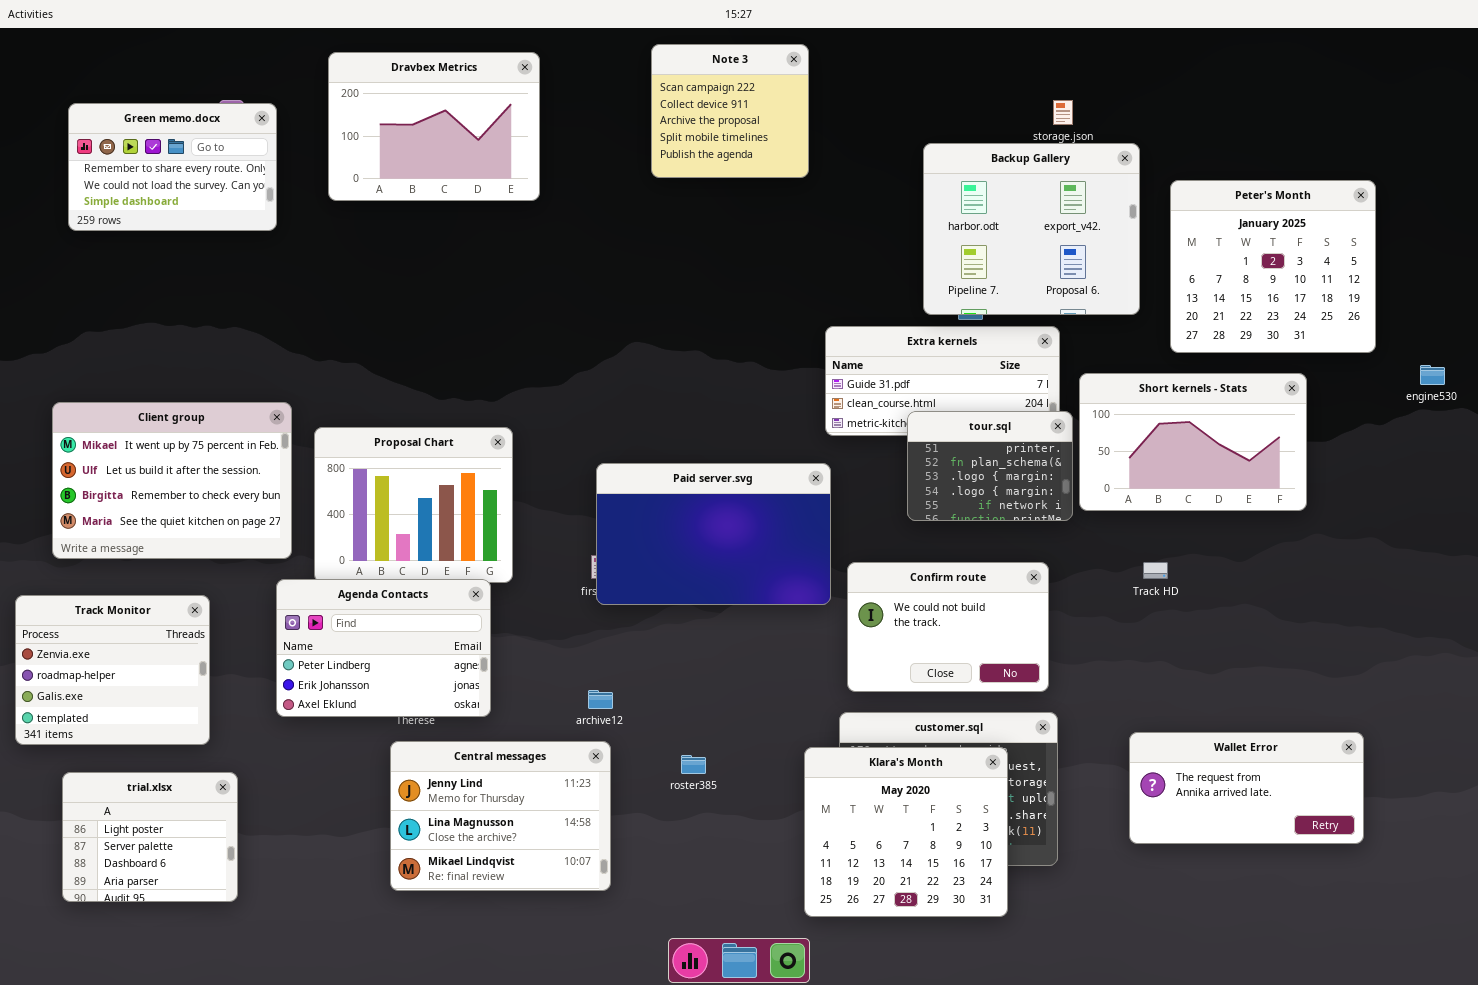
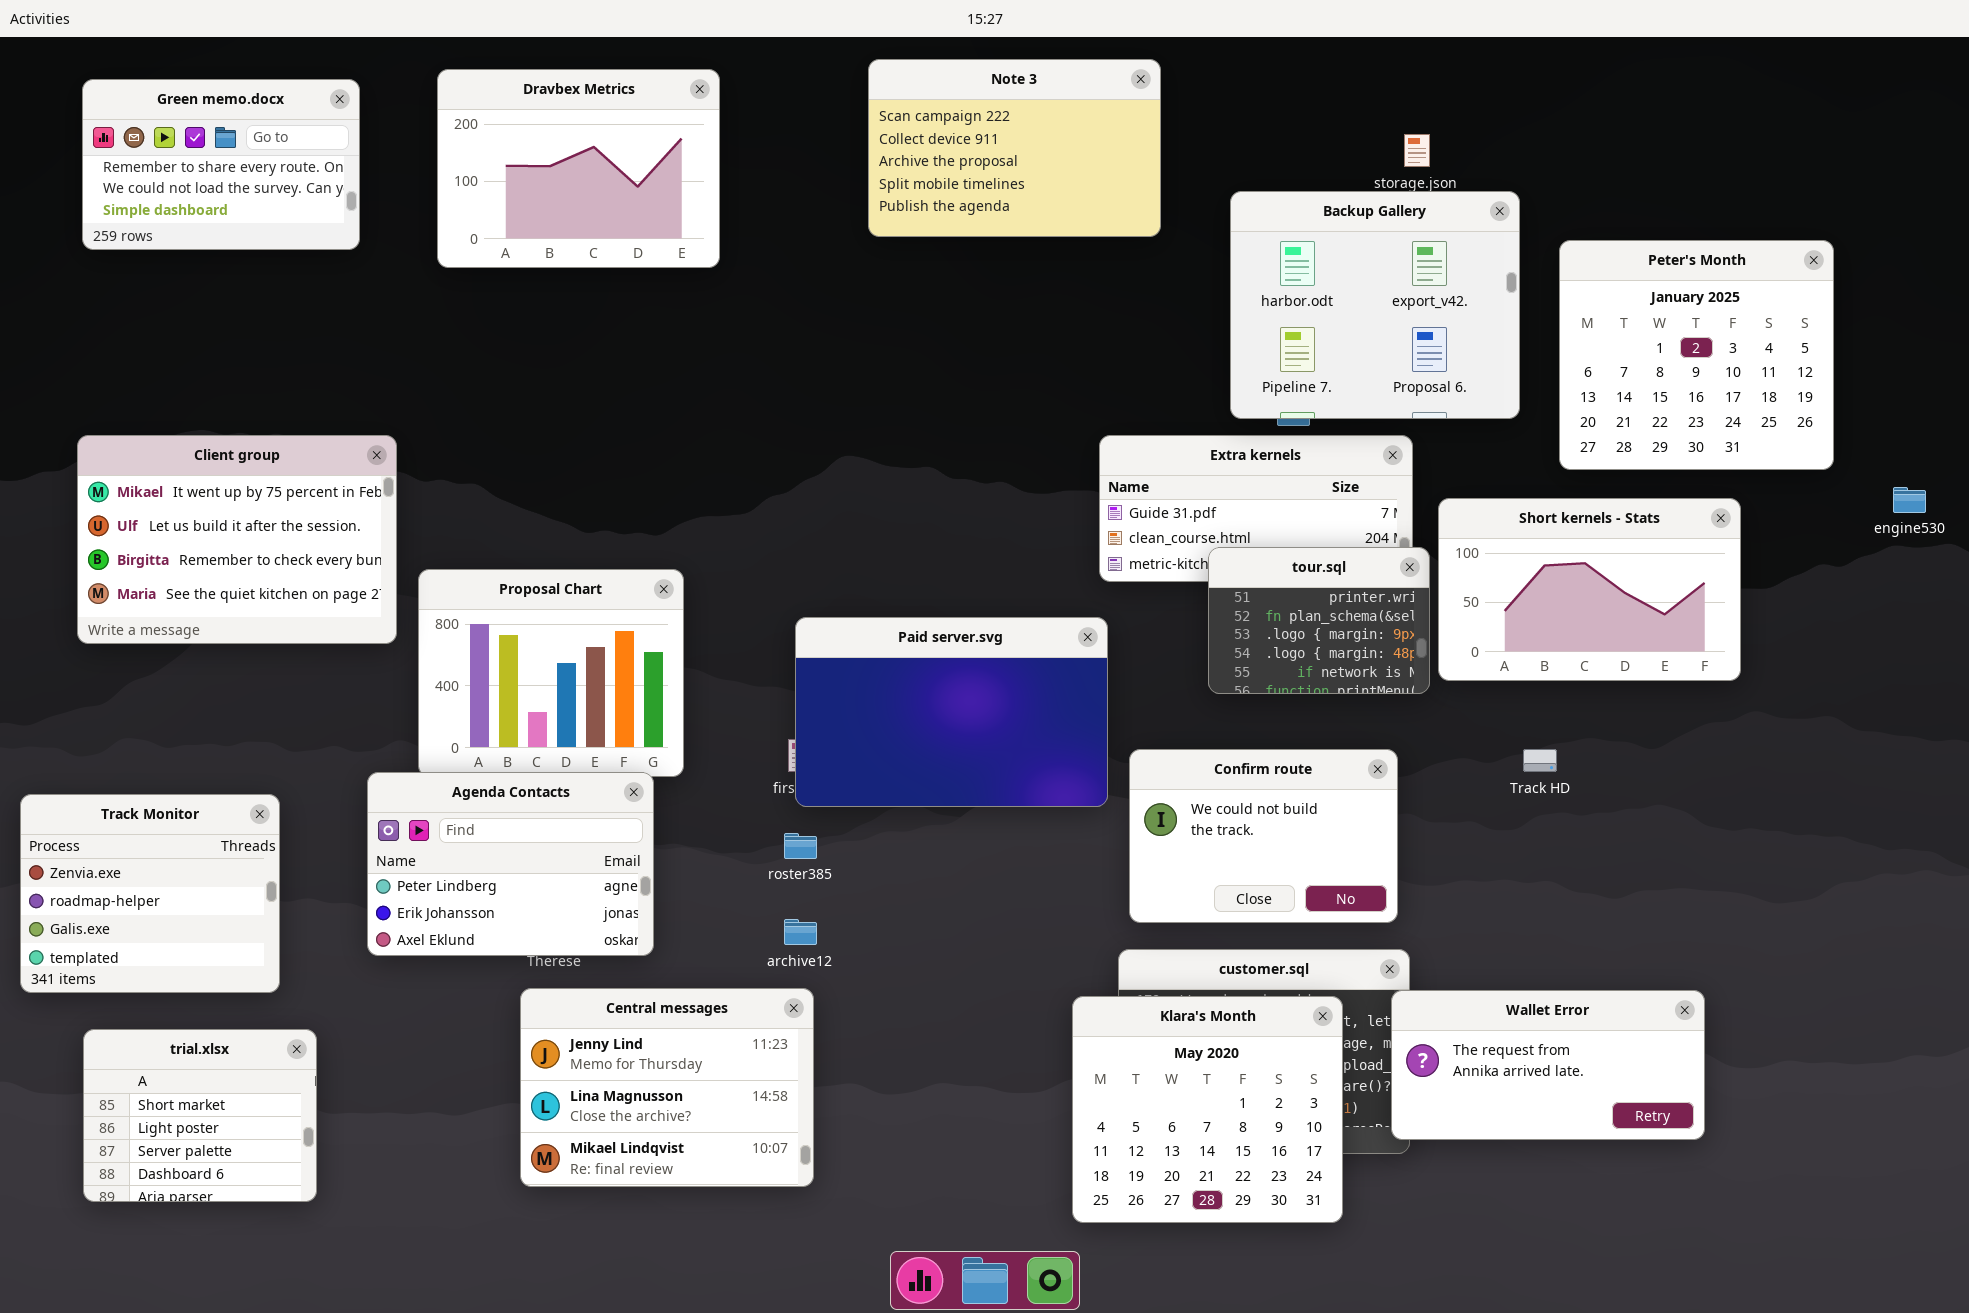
Note 3: [651,44,809,178] -> [868,59,1161,237], resized
Green memo.docx: [68,103,277,231] -> [82,79,360,250], moved
Client group: [52,402,292,559] -> [77,435,397,644], moved
Wallet Error: [1129,732,1364,844] -> [1391,990,1705,1140], moved
roster385: [681,755,706,774] -> [784,833,817,859], moved
trial.xlsx: [62,772,238,902] -> [83,1029,317,1202], scrolled up 1 row

